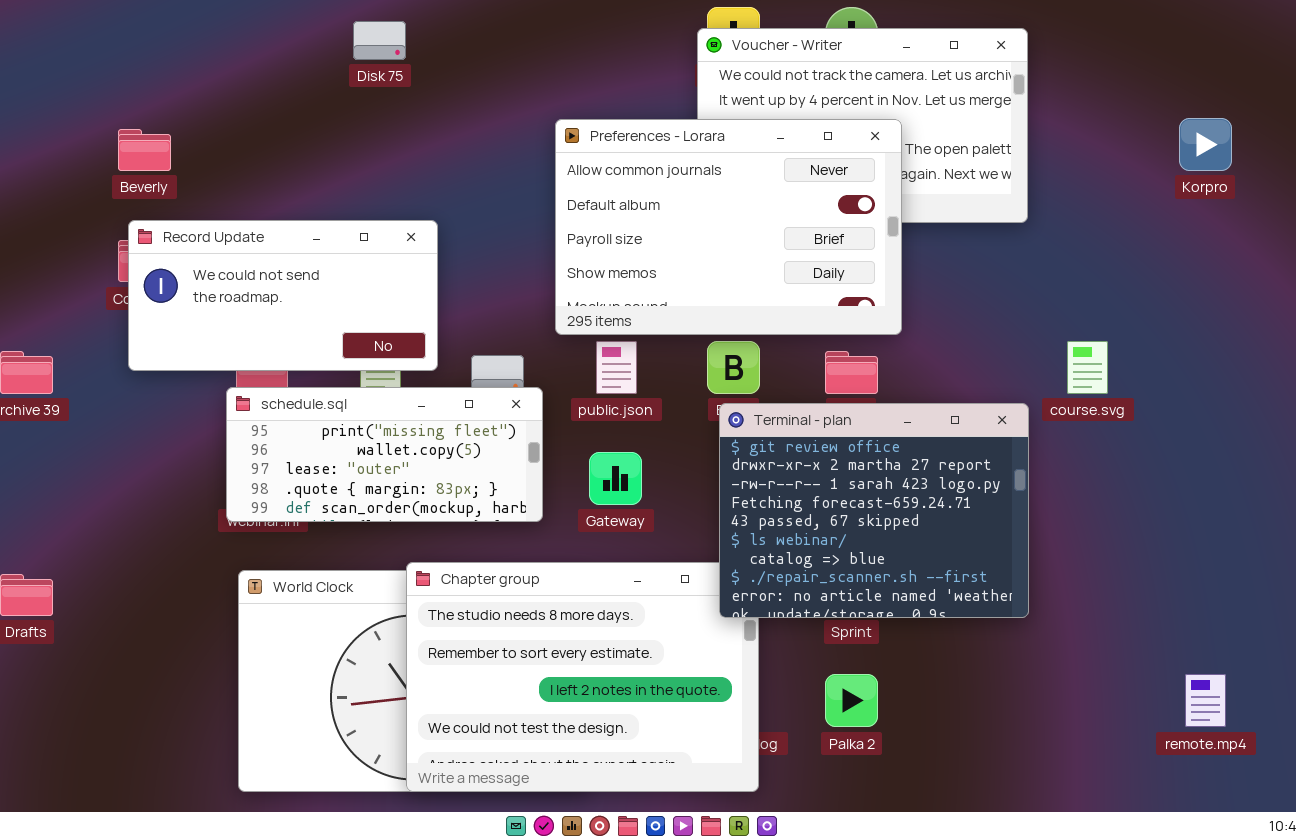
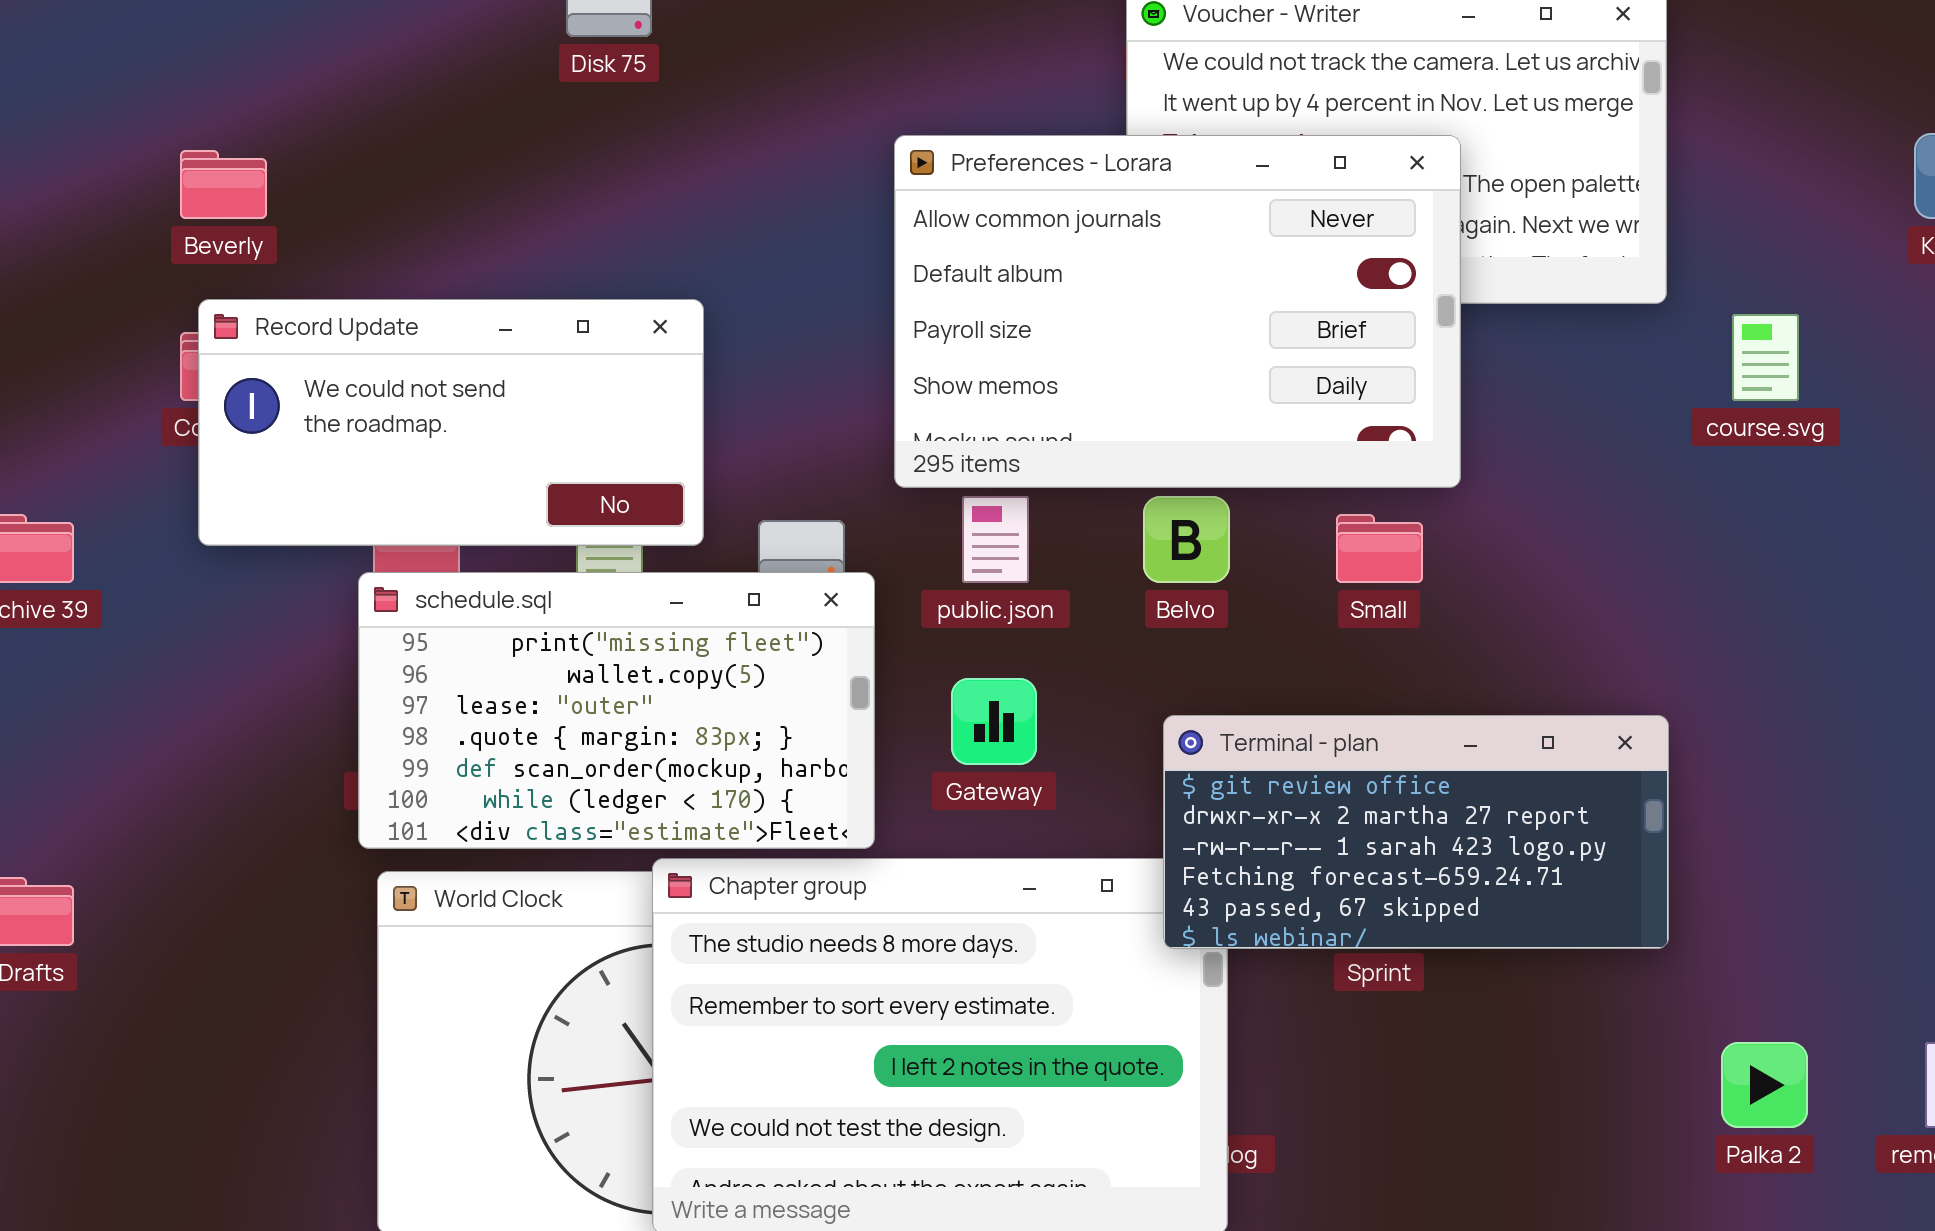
course.svg: [1067,341,1108,394] -> [1732,314,1799,401], moved
schedule.sql: [226,387,543,522] -> [358,572,875,849], resized
Terminal - plan: [719,403,1029,618] -> [1163,715,1669,949], resized
Palka 2: [825,674,878,727] -> [1721,1042,1808,1128], moved

